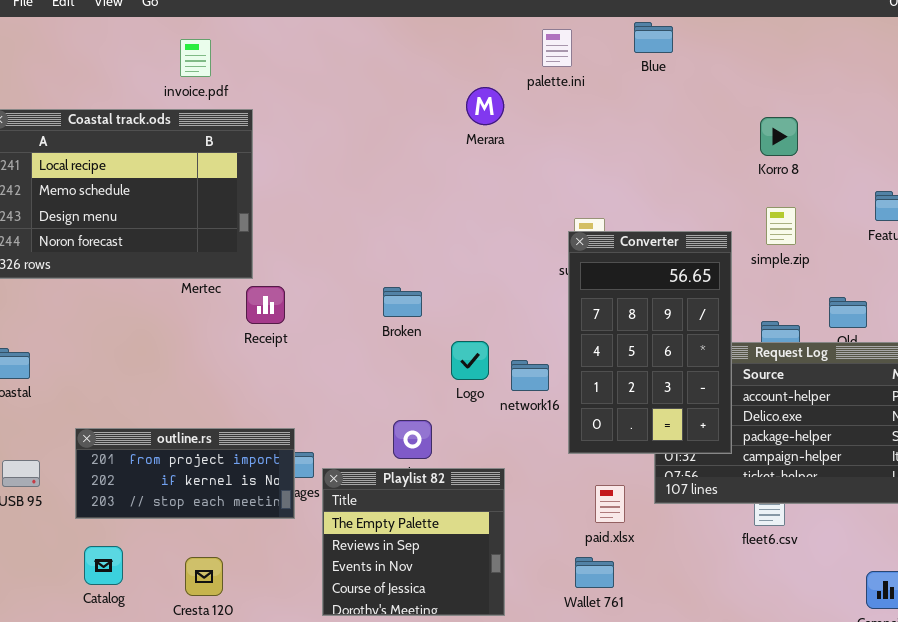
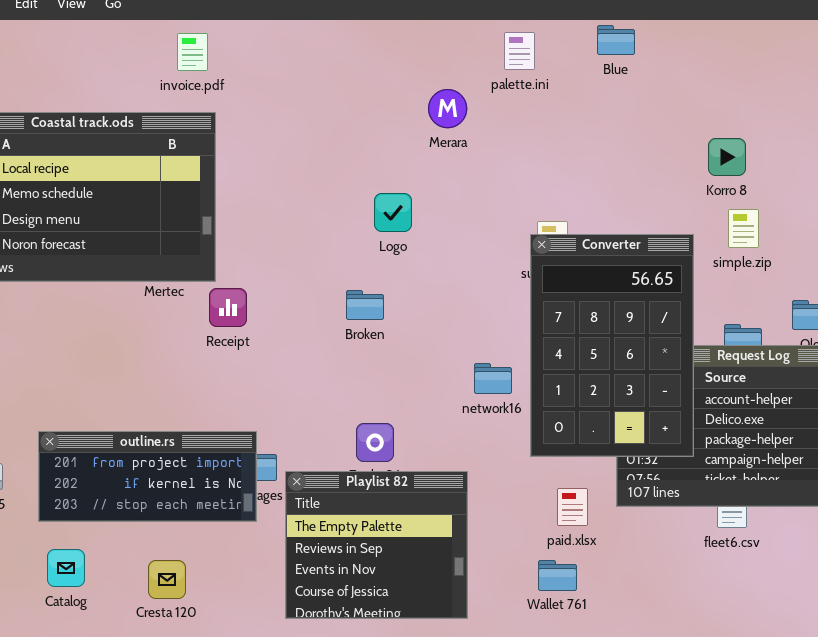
invoice.pdf: [180,39,211,77] -> [177,33,208,71], moved
Korro 8: [760,117,798,156] -> [708,138,746,176], moved
Logo: [451,341,489,380] -> [374,193,412,232], moved

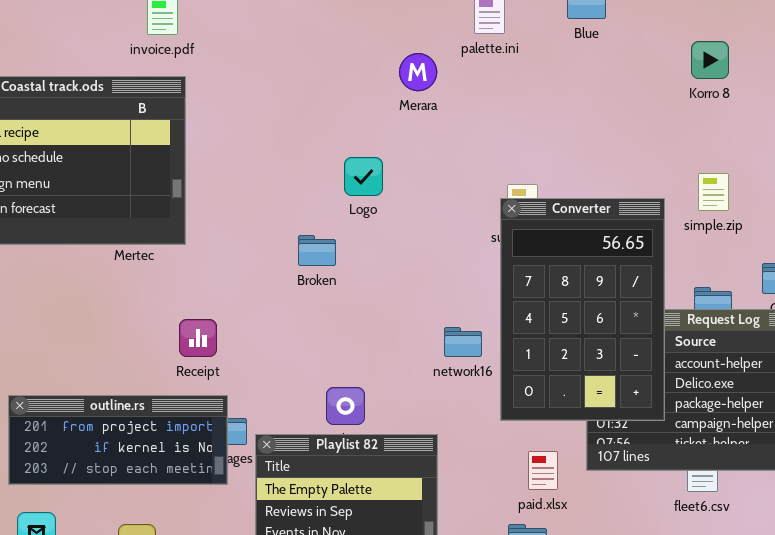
Korro 8: [708,138,746,176] -> [691,41,729,79], moved
Receipt: [209,288,247,327] -> [179,319,217,357], moved
Broken: [346,290,384,320] -> [298,235,336,266], moved

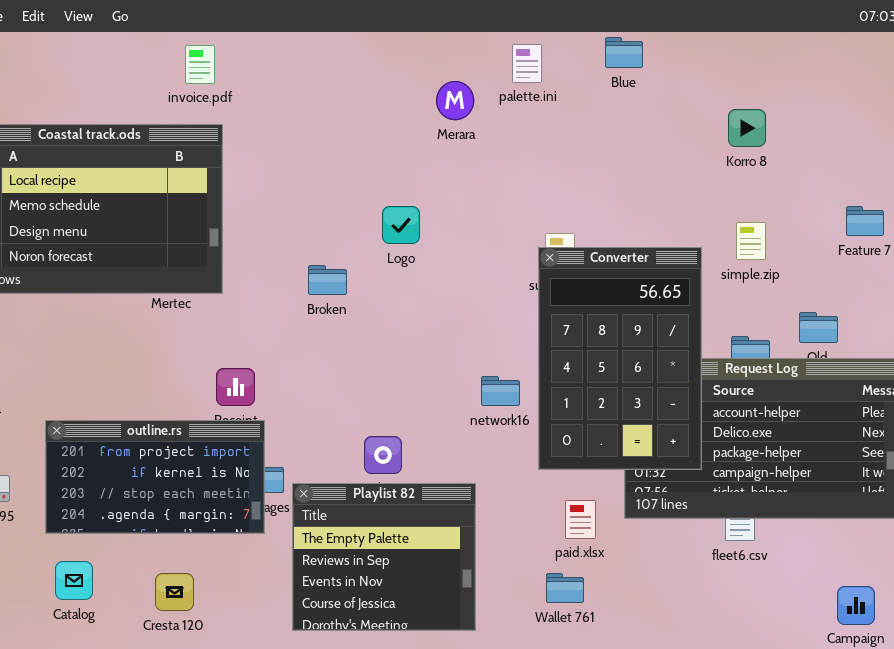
Korro 8: [691,41,729,79] -> [728,109,766,147], moved
Merara: [399,53,437,91] -> [436,81,474,120], moved
Broken: [298,235,336,266] -> [308,265,347,295], moved
outline.rs: [8,395,228,485] -> [45,420,265,534], resized

